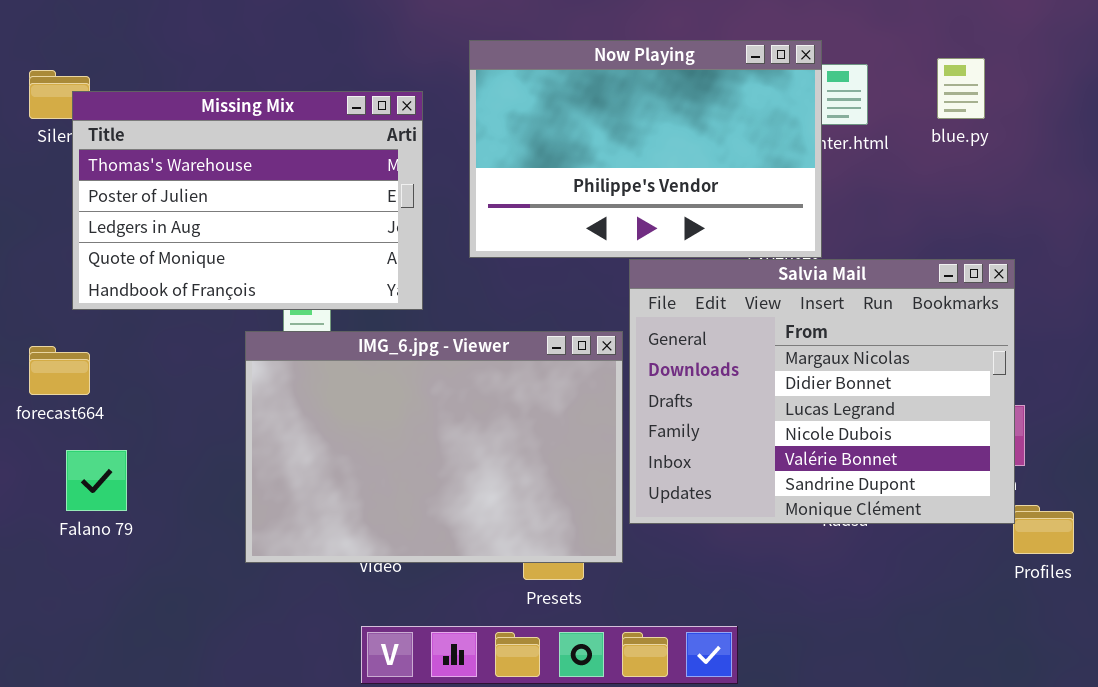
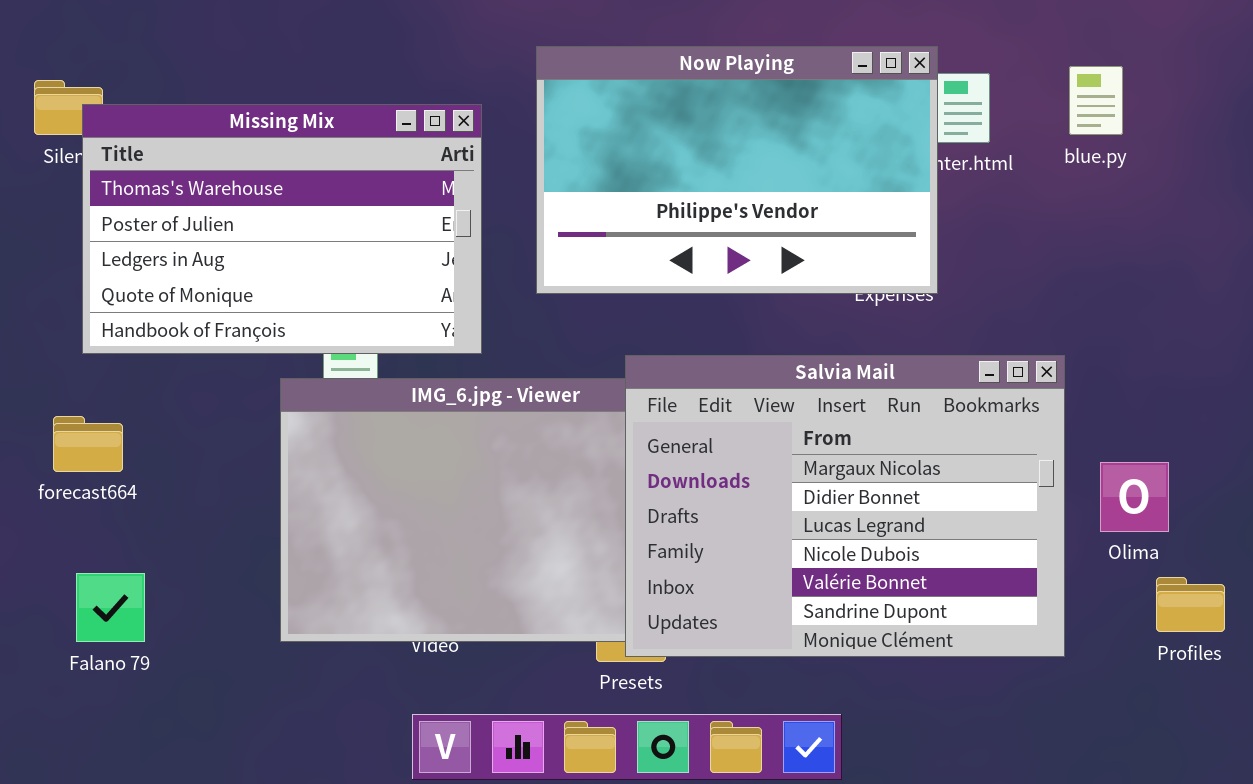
Salvia Mail: [629,259,1015,524] -> [625,355,1065,657], moved
forecast664: [29,346,90,395] -> [53,416,123,472], moved
Falano 79: [66,450,127,511] -> [76,573,145,642], moved

